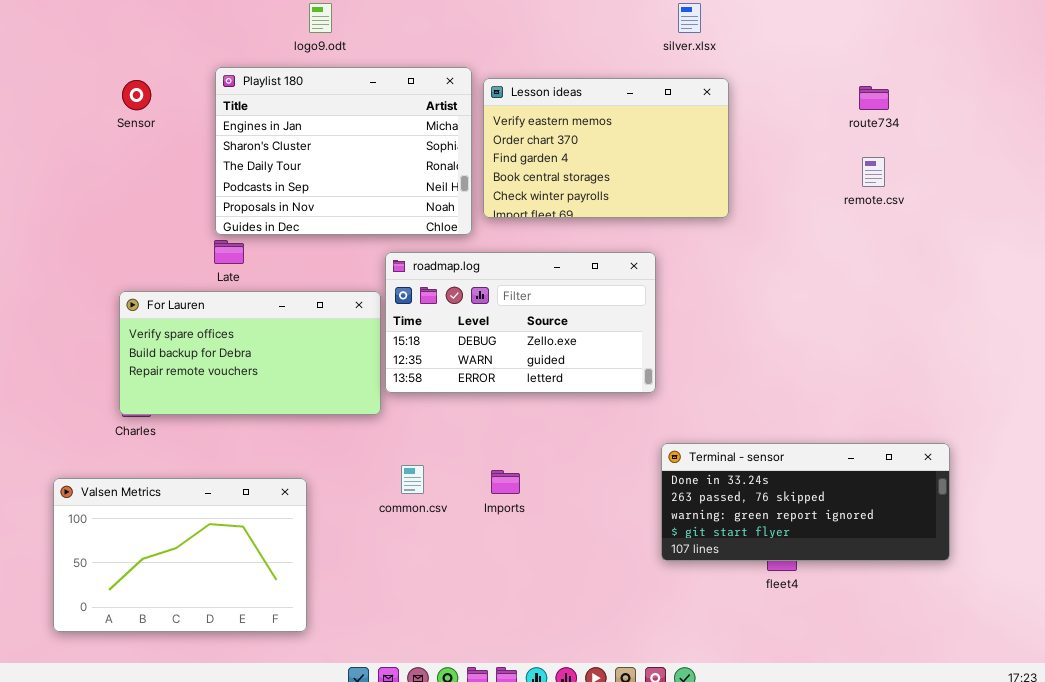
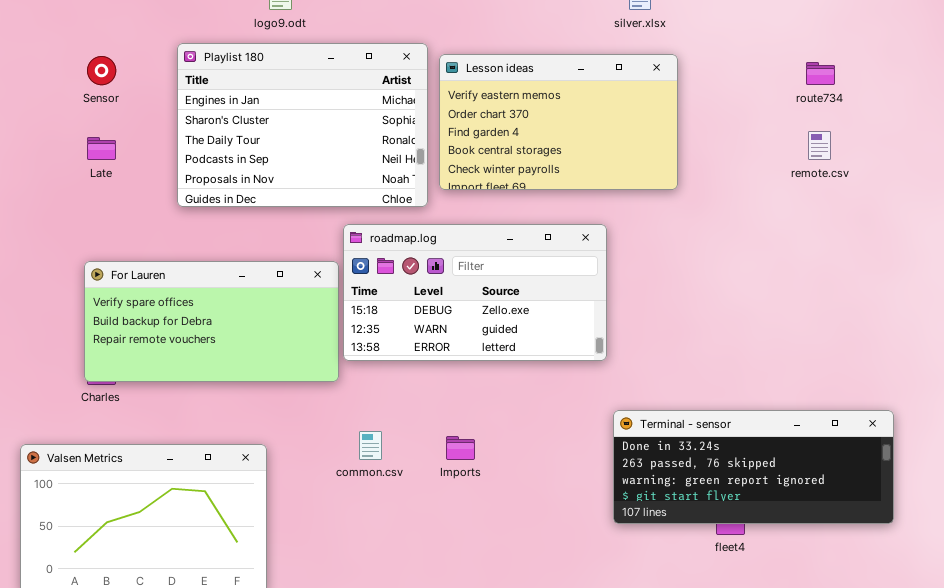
Late: [214,240,244,264] -> [87,137,116,160], moved

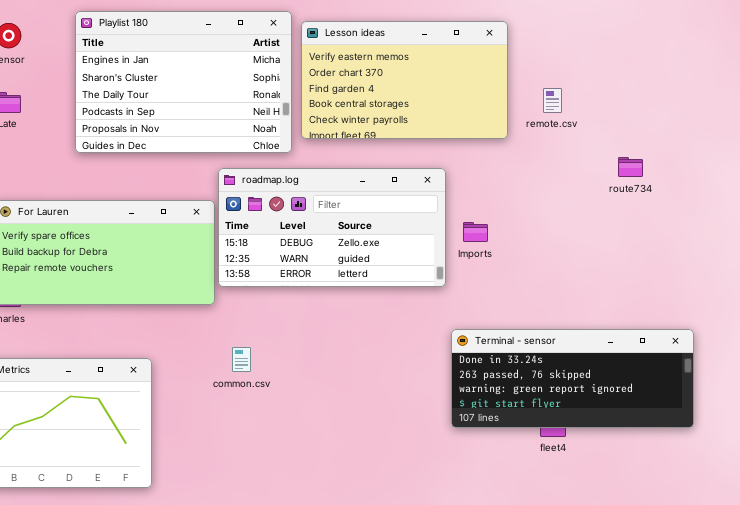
route734: [806,62,835,85] -> [618,157,643,177], moved
remote.csv: [808,131,831,160] -> [543,88,562,113], moved
Imports: [446,436,475,460] -> [463,222,488,242], moved

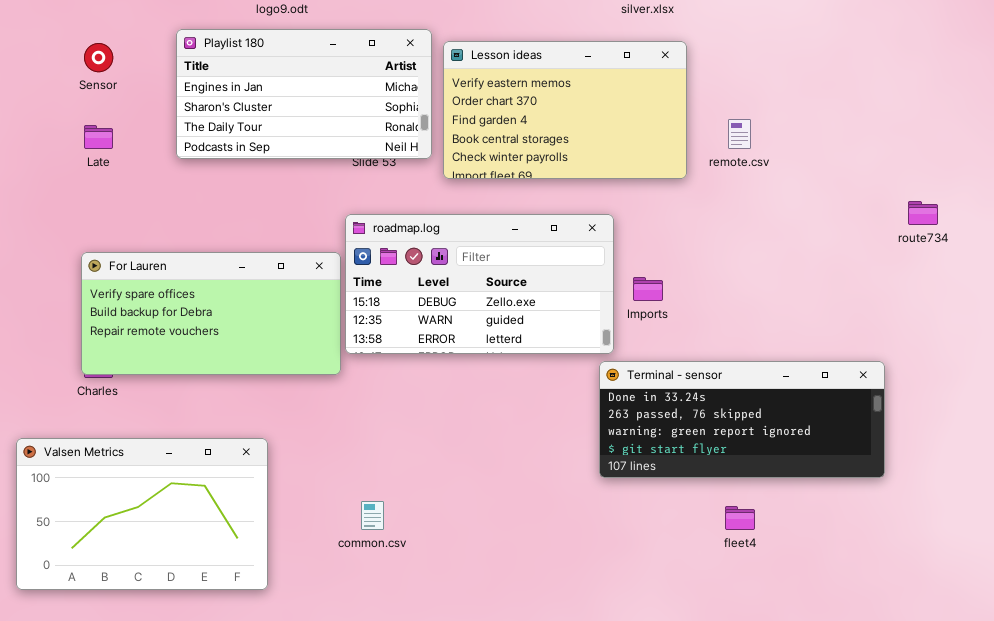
Playlist 180: [75,11,292,153] -> [176,29,432,159], resized
route734: [618,157,643,177] -> [908,201,938,225], moved
Terminal - sensor: [451,329,694,428] -> [599,361,885,478], moved
common.csv: [232,347,251,372] -> [361,501,384,530], moved

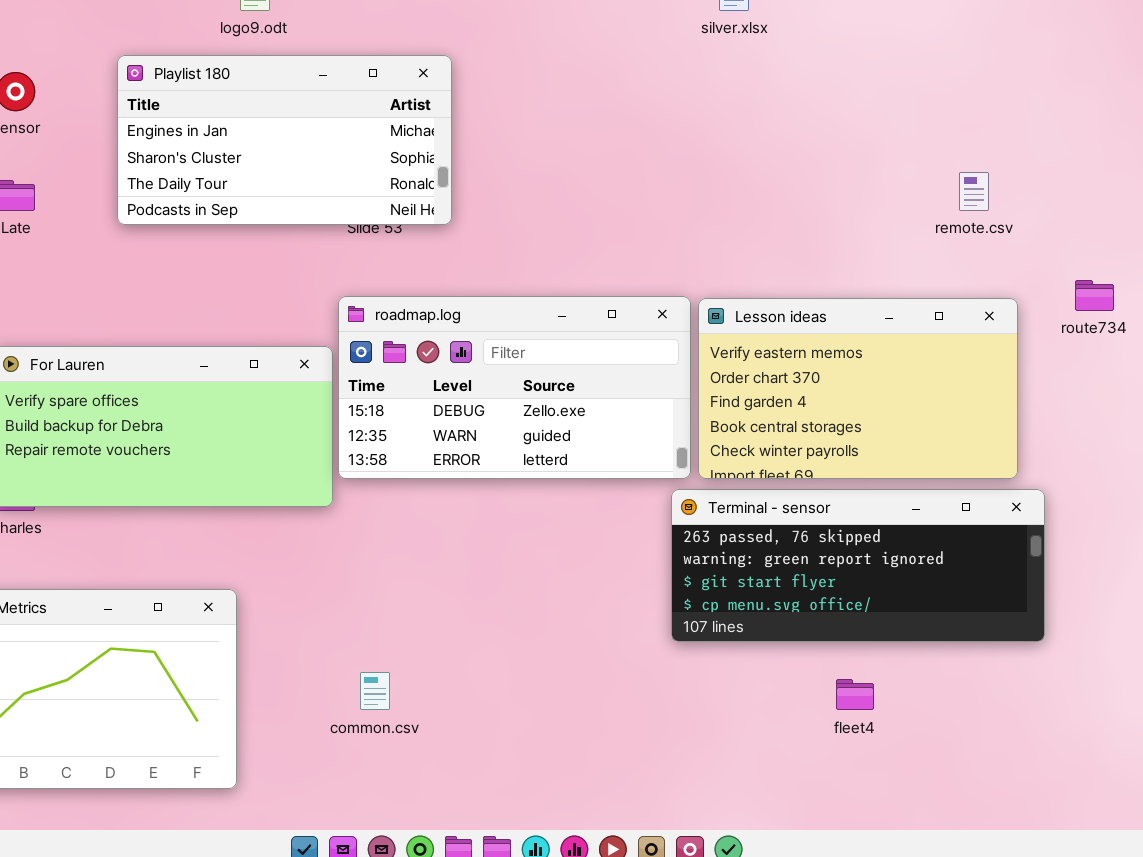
Lesson ideas: [443,41,687,179] -> [698,298,1018,479], moved
remote.csv: [728,119,751,149] -> [959,172,989,211], moved
Terminal - sensor: [599,361,885,478] -> [671,489,1045,642], scrolled down 1 row

